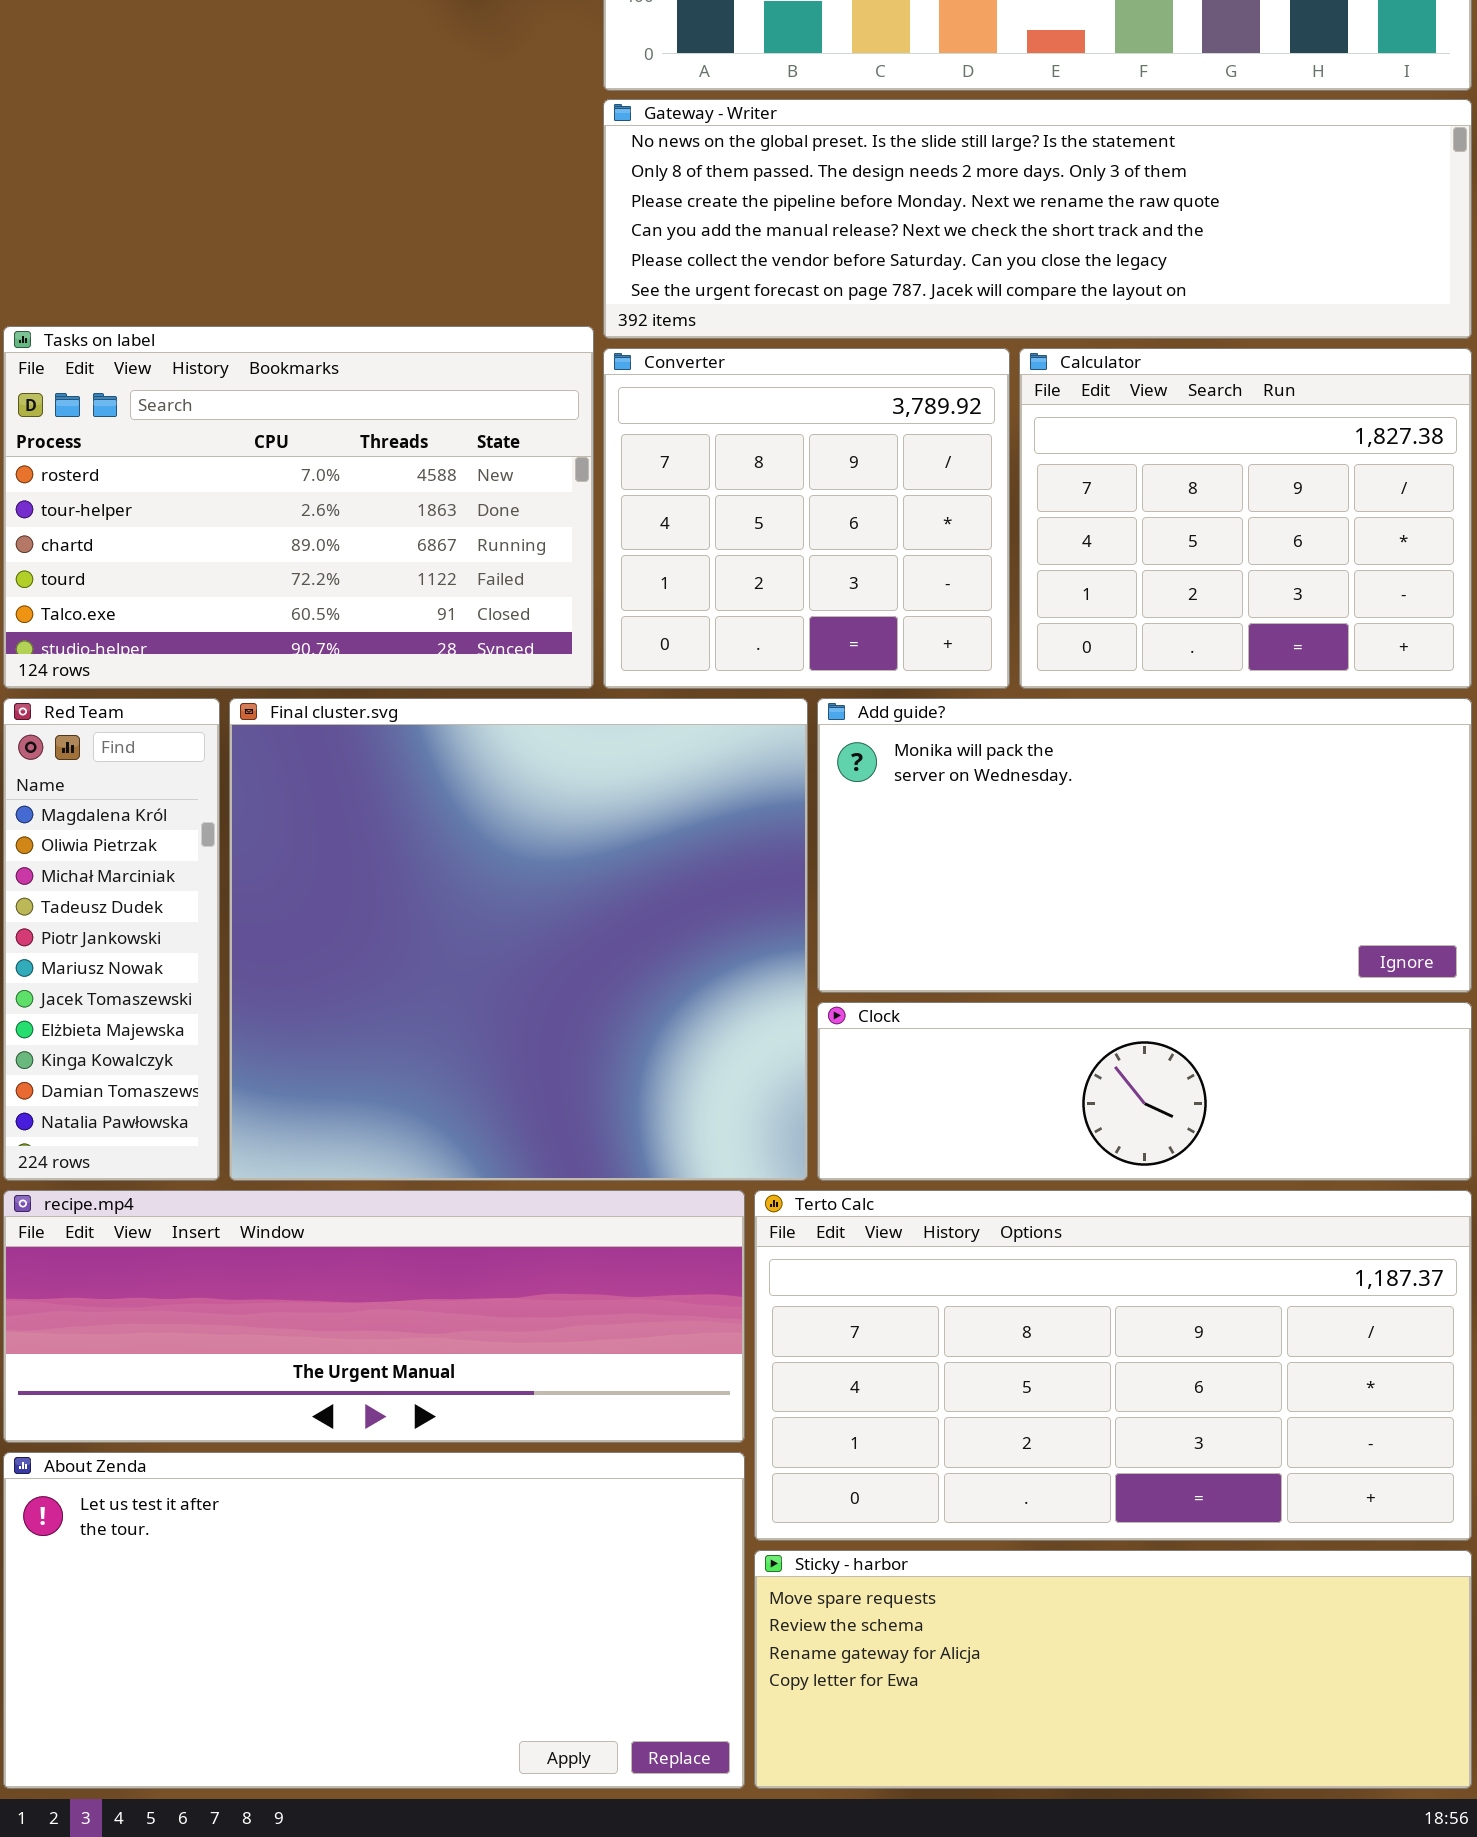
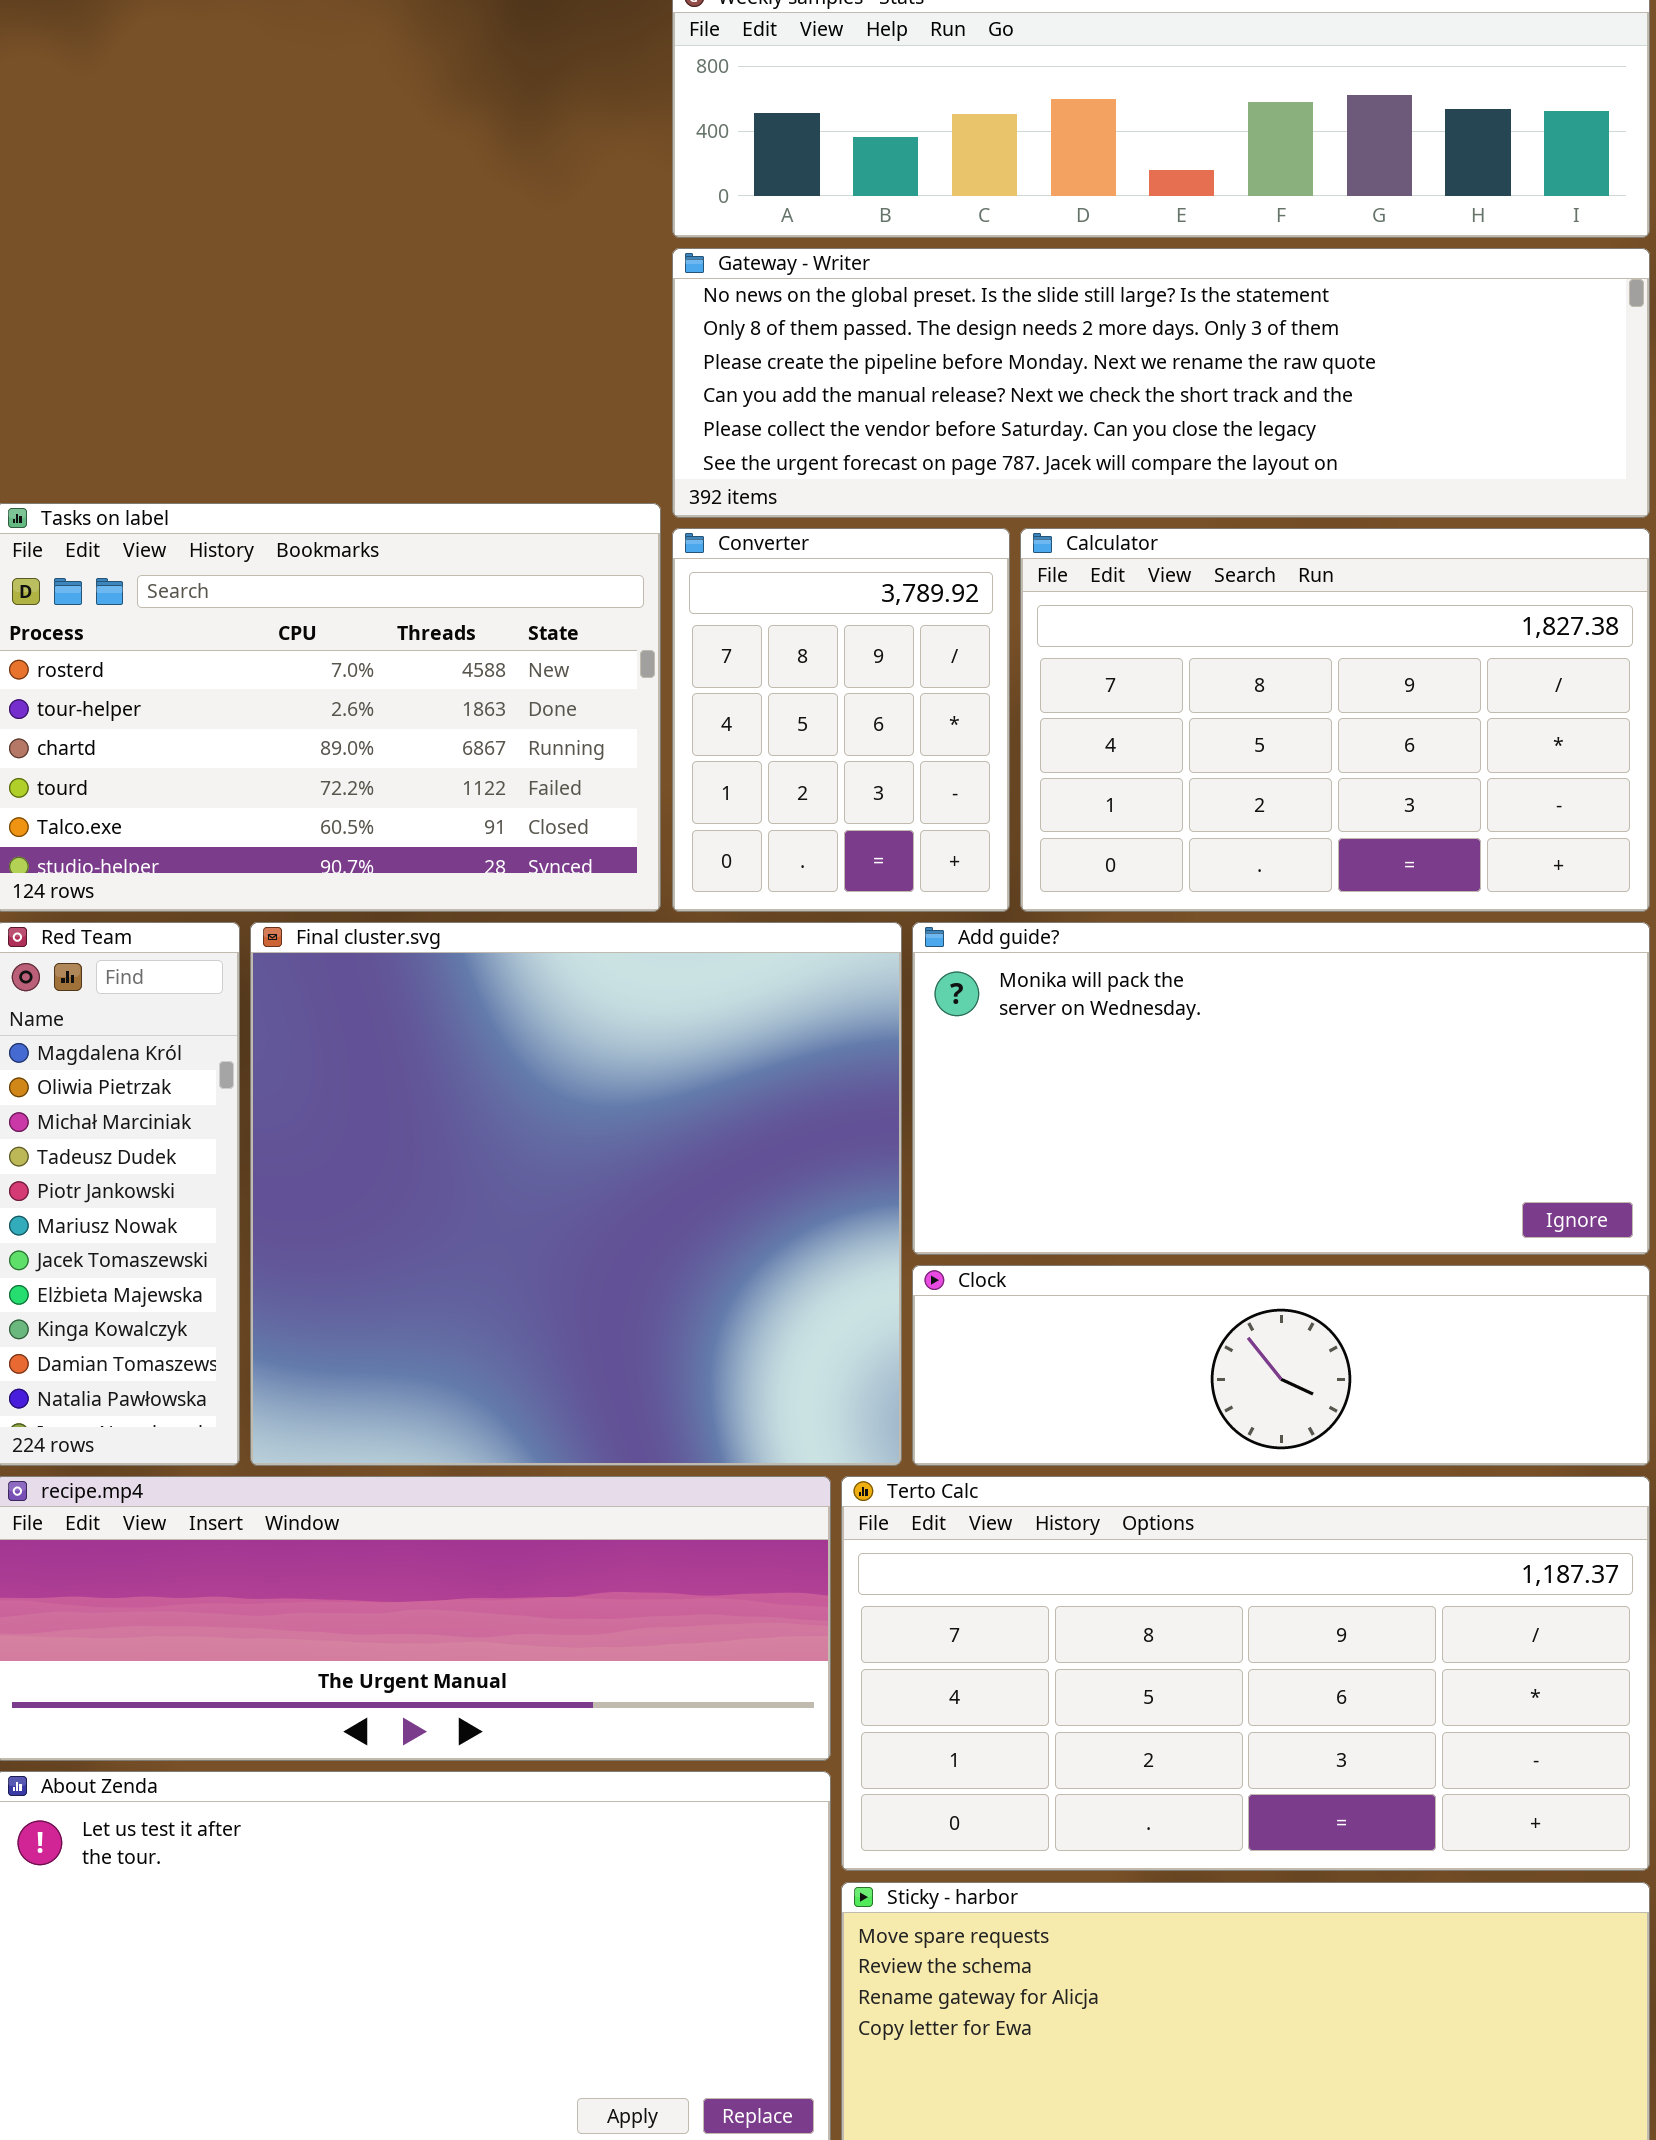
Converter: [603,348,1010,689] -> [672,528,1010,912], resized
Calculator: [1019,348,1472,689] -> [1020,528,1650,912], resized

